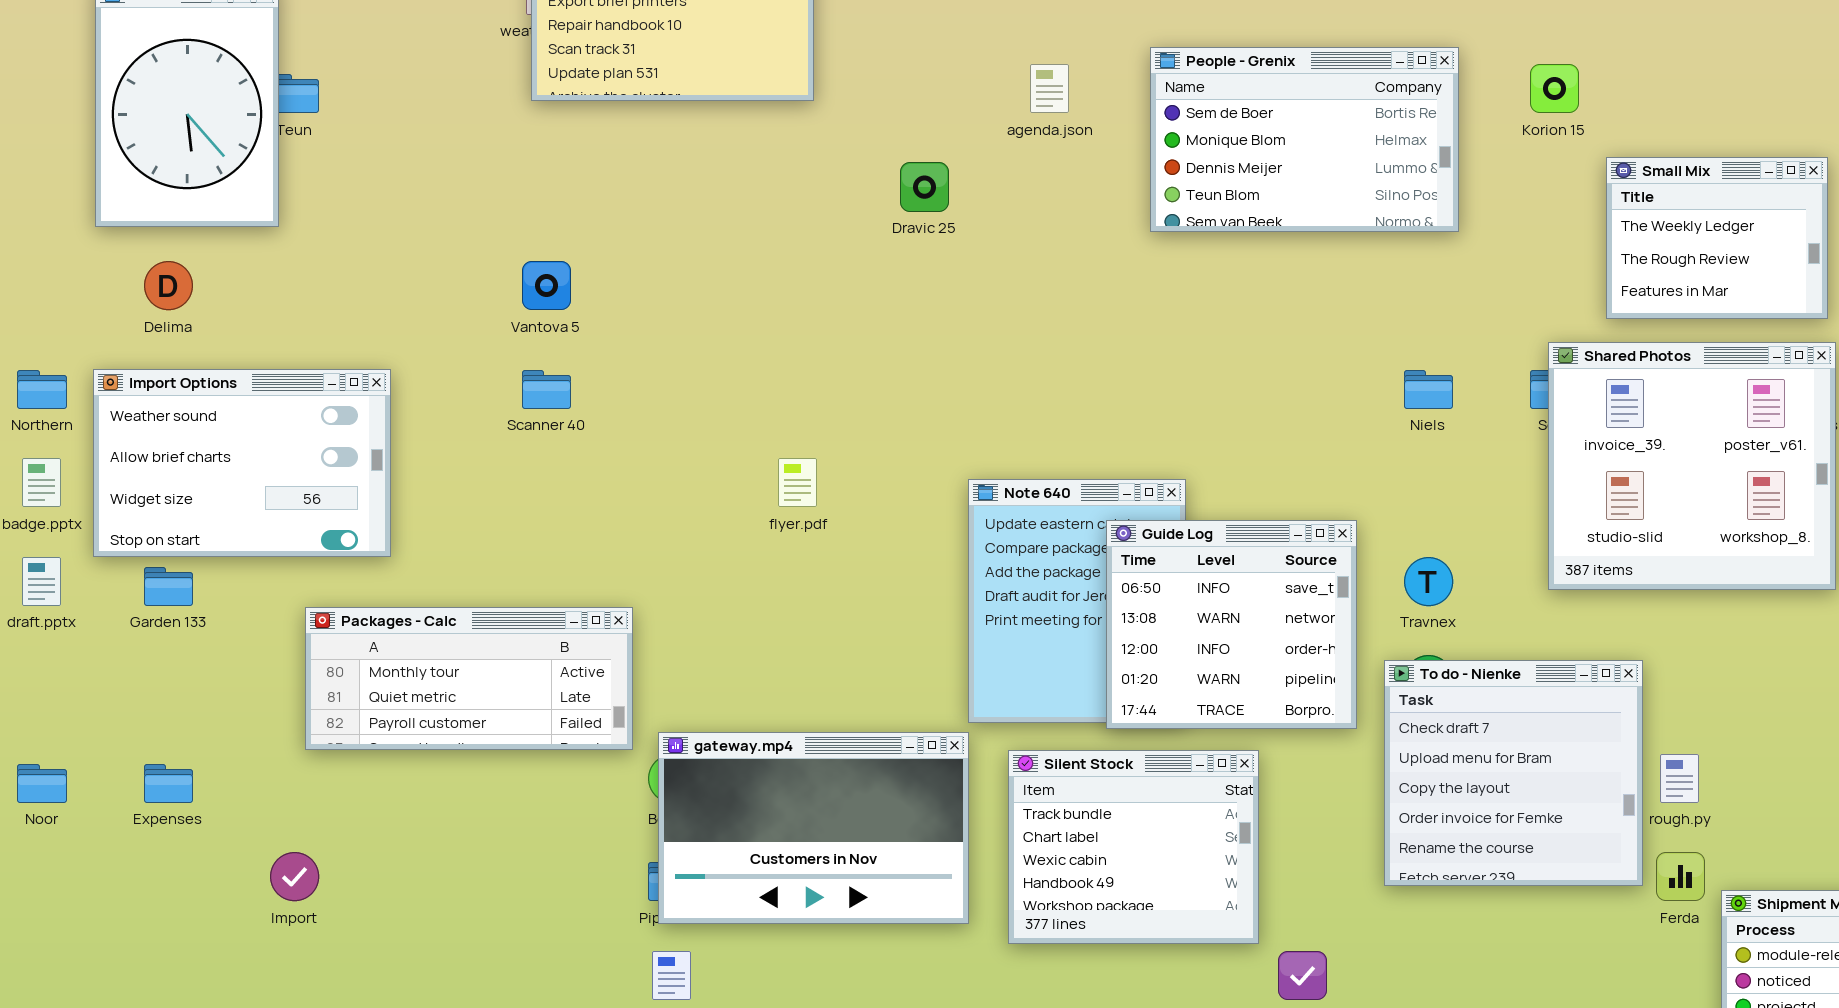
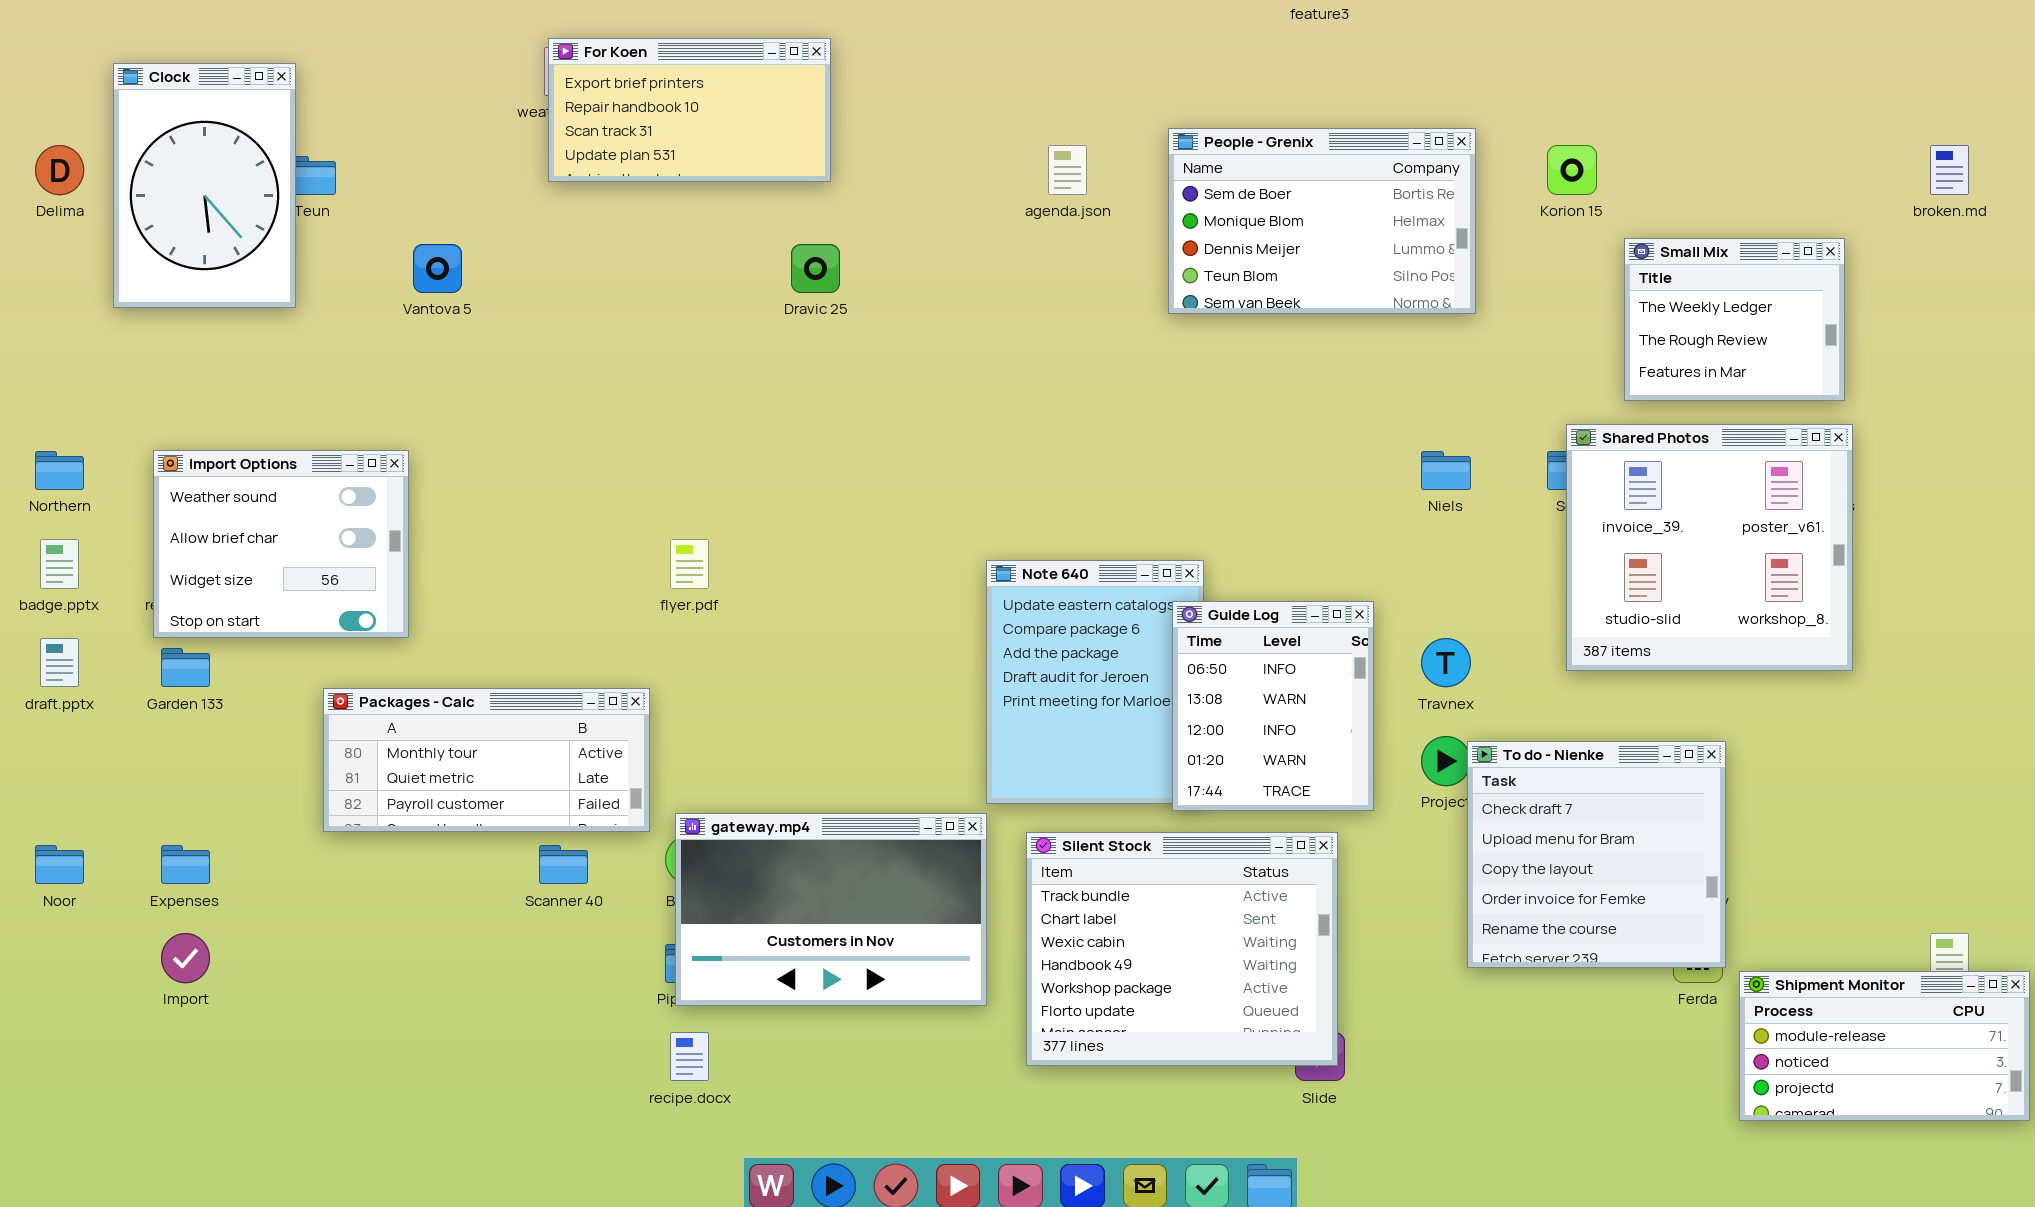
Dravic 25: [900,162,949,212] -> [791,244,840,293], moved
Delima: [144,261,193,310] -> [35,145,84,195], moved
Vantova 5: [522,261,571,310] -> [413,244,462,293], moved
Import Options: [93,369,391,557] -> [153,450,409,638], resized
Scanner 40: [522,370,571,409] -> [539,845,588,884], moved
flyer.pdf: [778,458,817,507] -> [670,539,709,589], moved
Guide Log: [1106,520,1357,729] -> [1172,601,1374,811], resized
To do - Nienke: [1384,660,1643,886] -> [1467,741,1726,968], moved
Silent Stock: [1008,750,1259,944] -> [1026,832,1338,1066], resized
Import: [270,852,319,901] -> [161,933,210,983], moved

